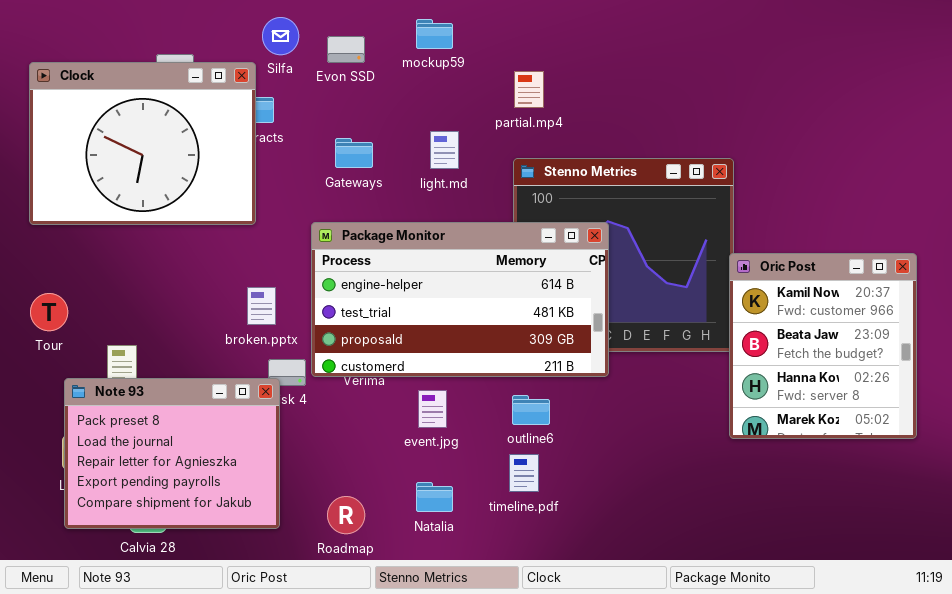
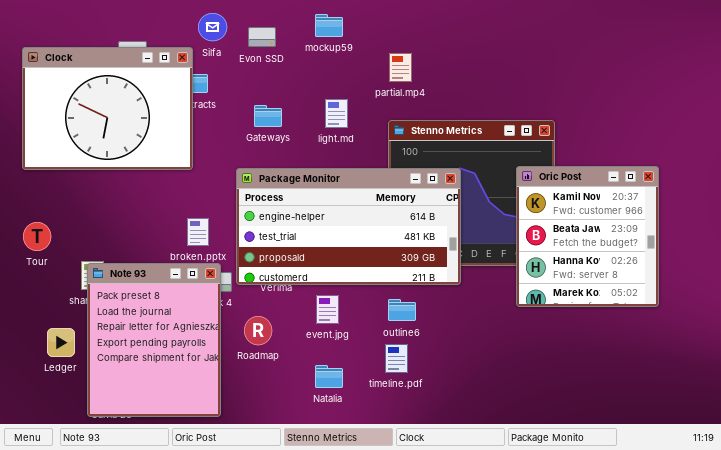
Oric Post: [729,253,917,439] -> [516,166,659,307], moved
Note 93: [64,378,280,529] -> [87,263,221,417], moved, resized
Roadmap: [327,496,365,534] -> [244,316,272,345], moved

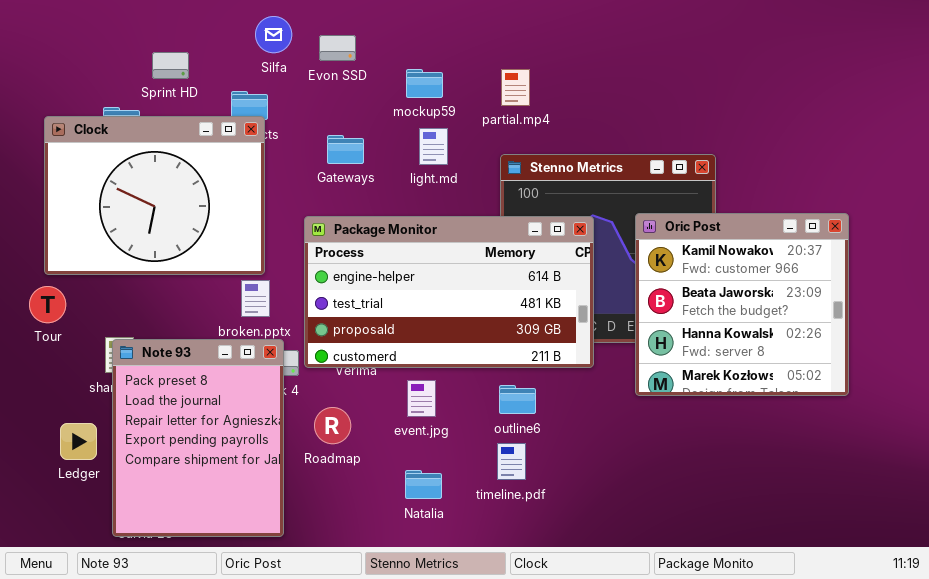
mockup59: [315,14,343,37] -> [406,69,443,98], moved
Clock: [22,47,193,170] -> [44,116,265,275], moved
Oric Post: [516,166,659,307] -> [635,213,849,396], resized

